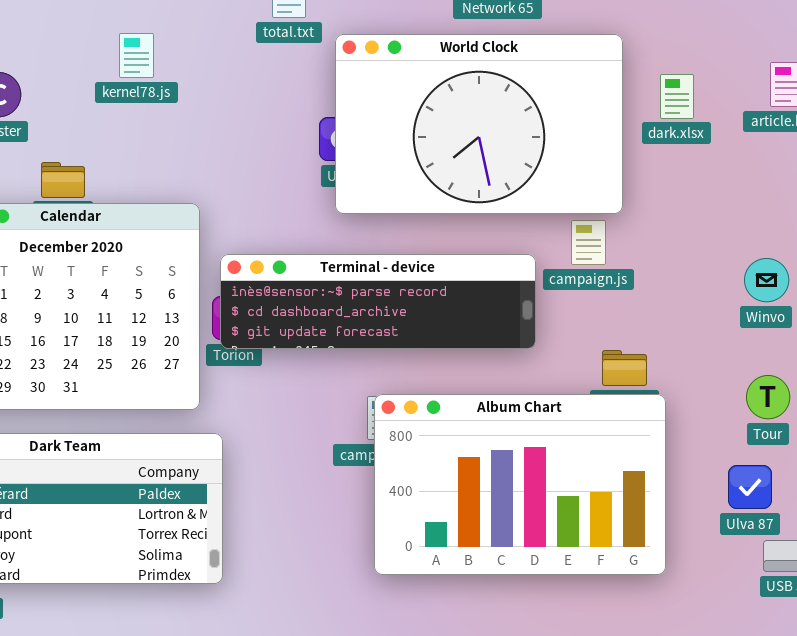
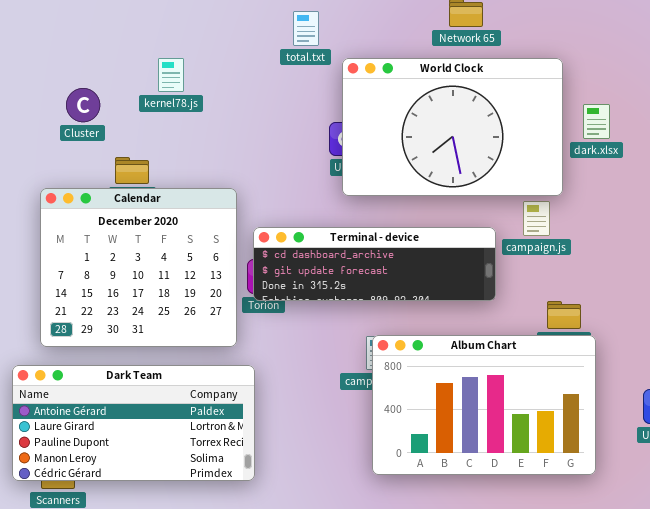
kernel78.js: [119,33,154,78] -> [158,58,184,92], moved
dark.xlsx: [660,74,694,119] -> [583,104,610,139], moved
Terminal - device: [220,254,536,349] -> [253,227,496,301], scrolled down 1 row

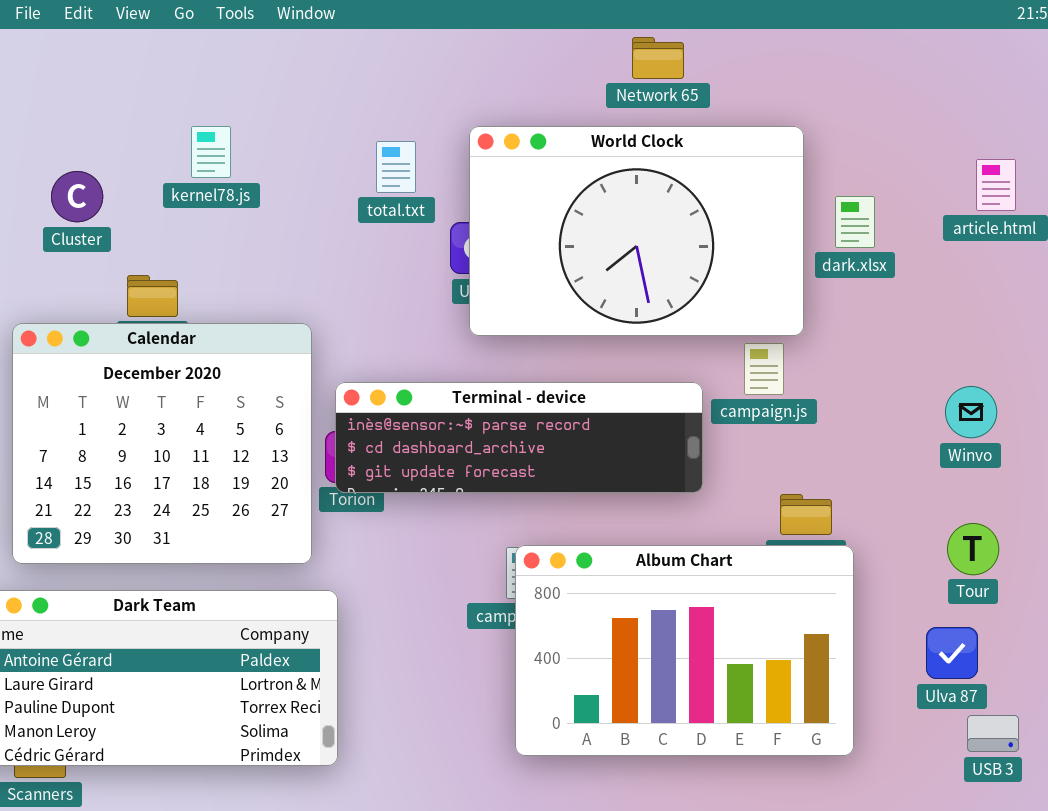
total.txt: [293,11,319,46] -> [376,141,416,193], moved
Terminal - device: [253,227,496,301] -> [335,382,703,493], scrolled up 1 row

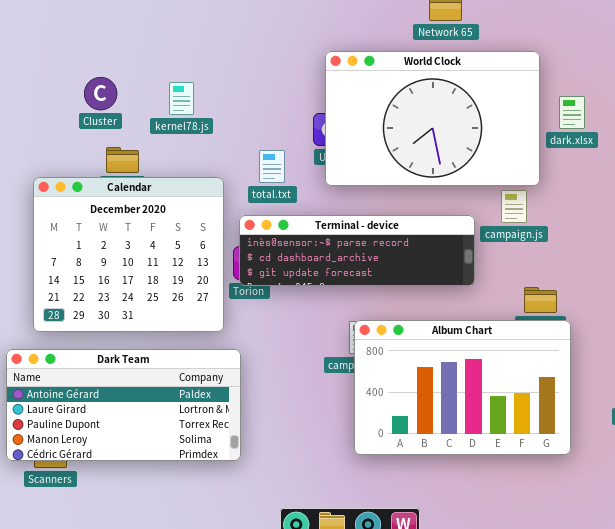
kernel78.js: [191,126,231,178] -> [169,82,194,115], moved
total.txt: [376,141,416,193] -> [259,150,285,183], moved
Cluster: [51,171,103,222] -> [84,77,117,110], moved

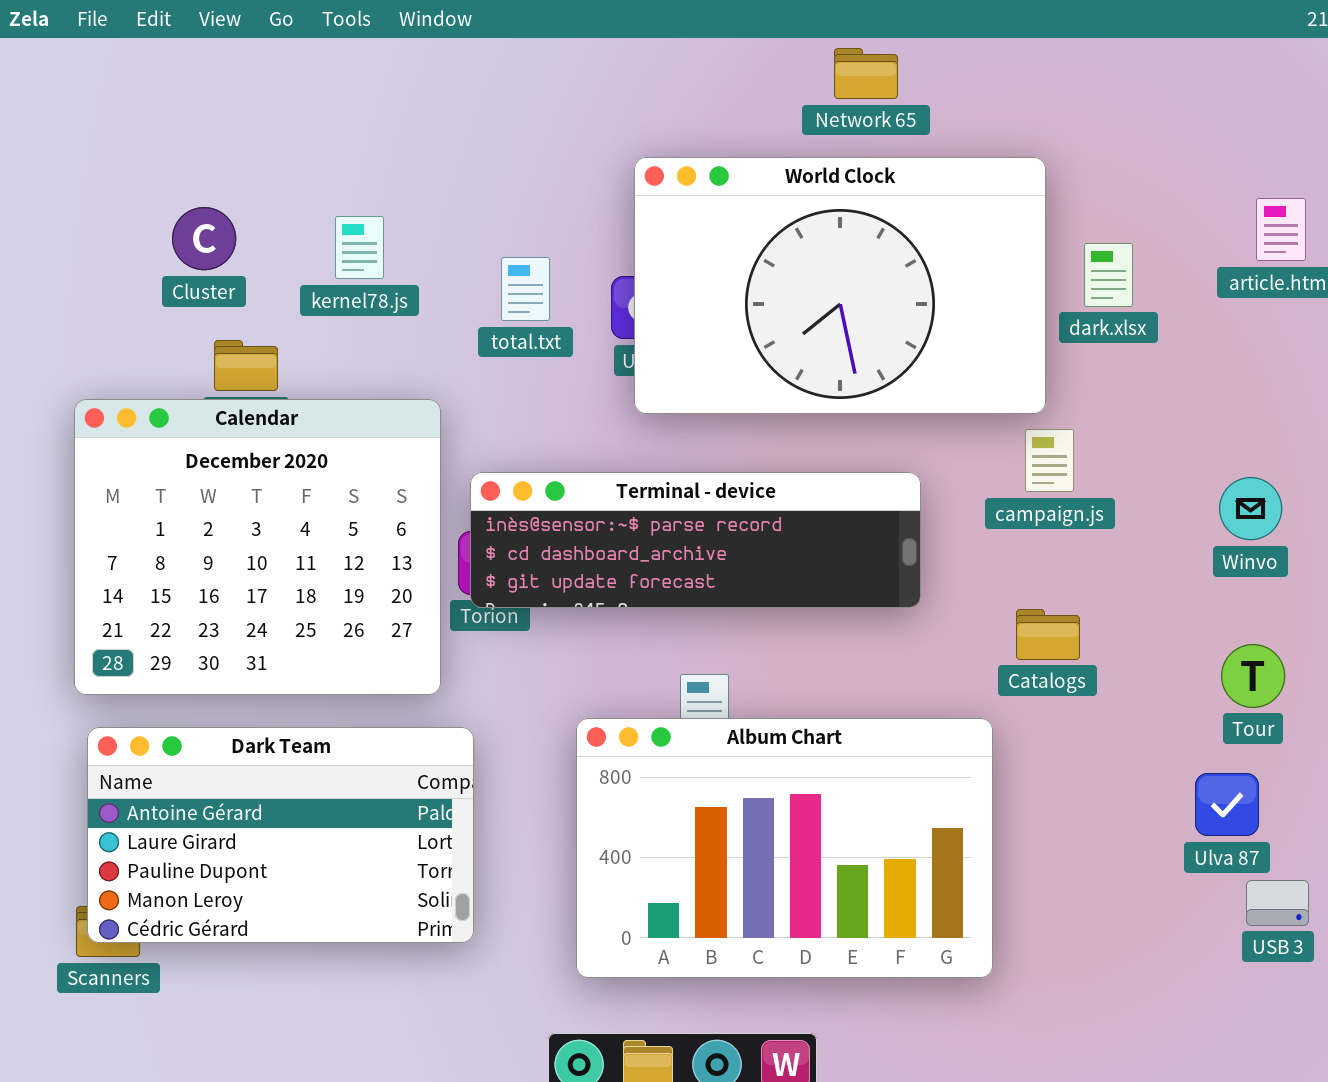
total.txt: [259,150,285,183] -> [501,257,550,321], moved
campaign.js: [501,190,527,223] -> [1025,429,1074,492], moved
Album Chart: [354,320,571,455] -> [576,718,993,978], moved
Dark Team: [6,349,241,461] -> [87,727,474,943], resized

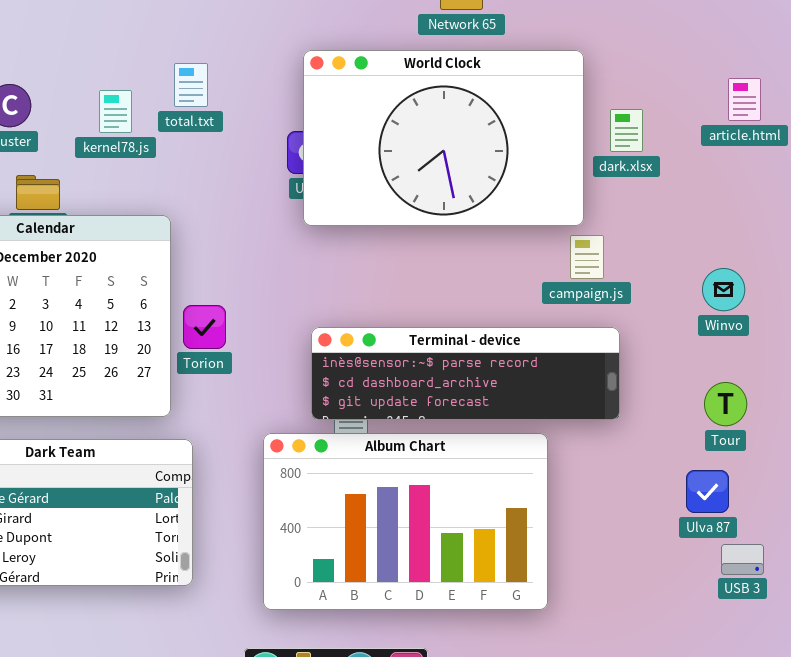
total.txt: [501,257,550,321] -> [174,63,208,107], moved
Terminal - device: [470,472,921,608] -> [311,327,620,420], moved

